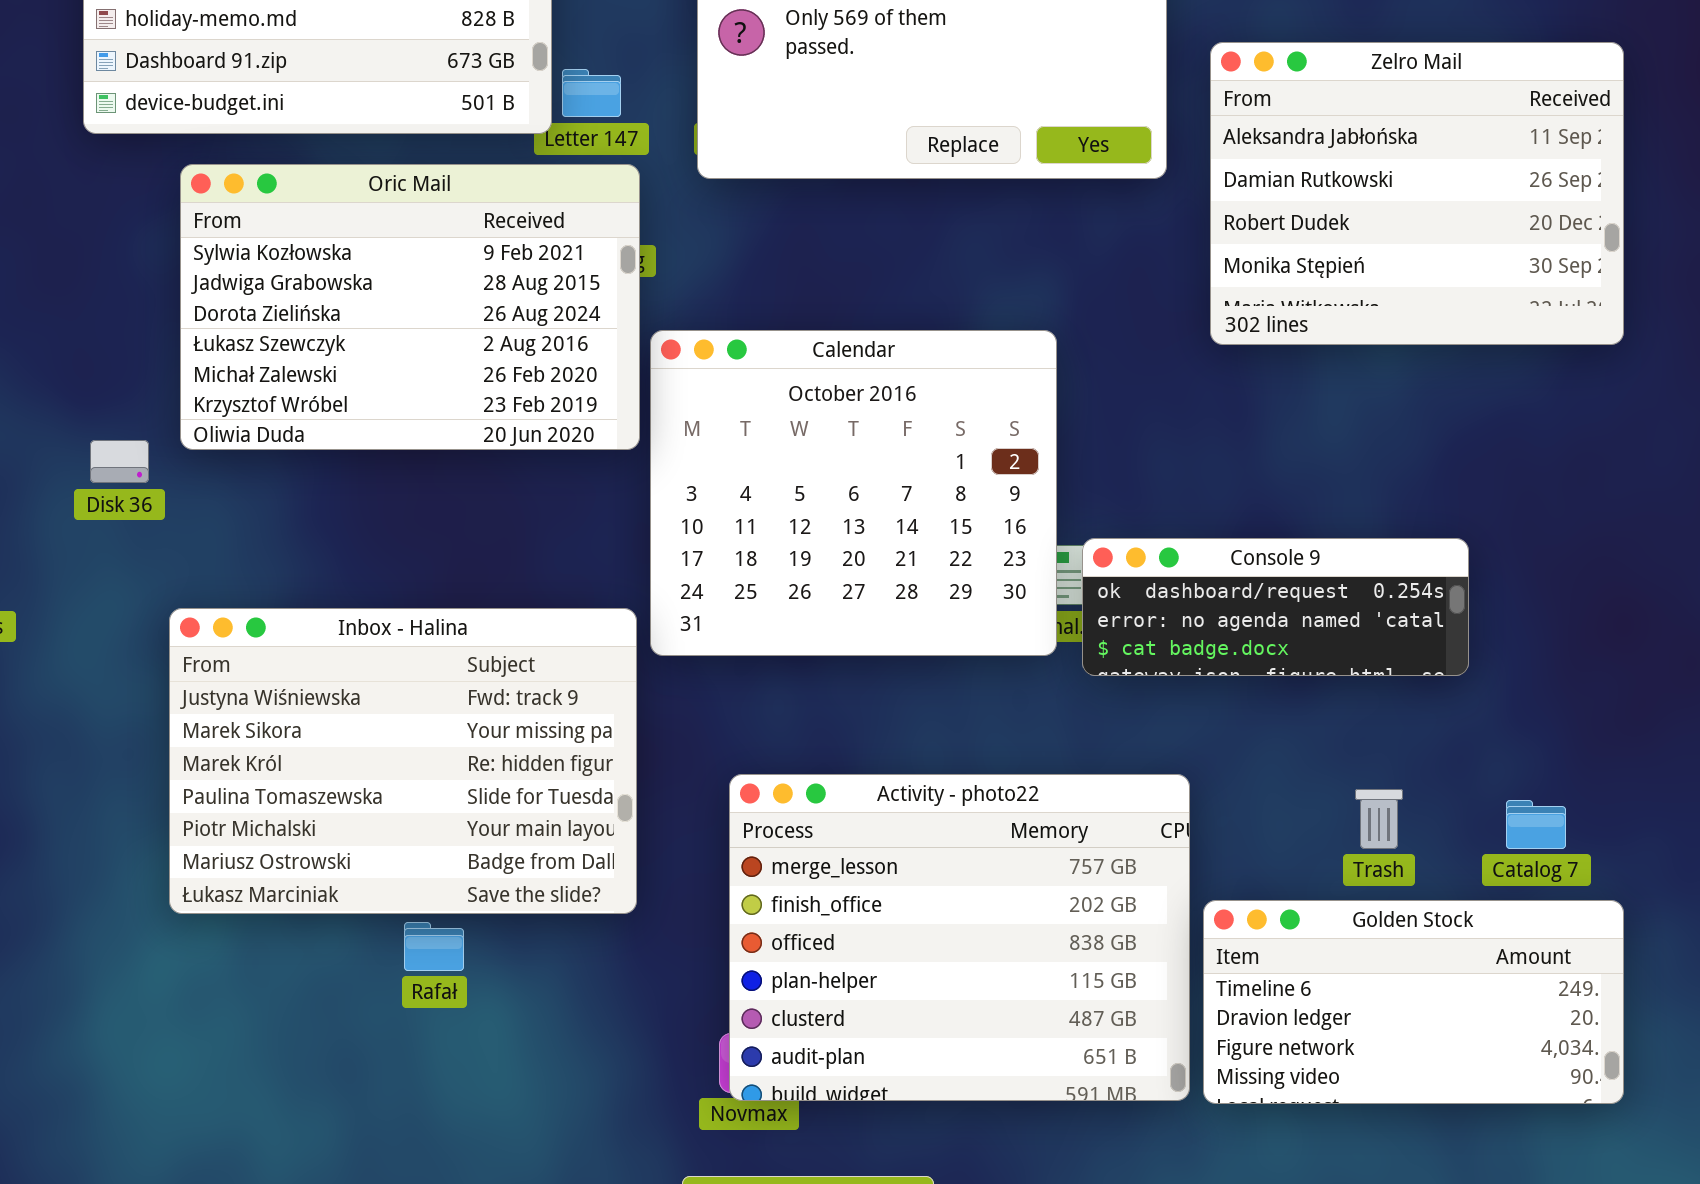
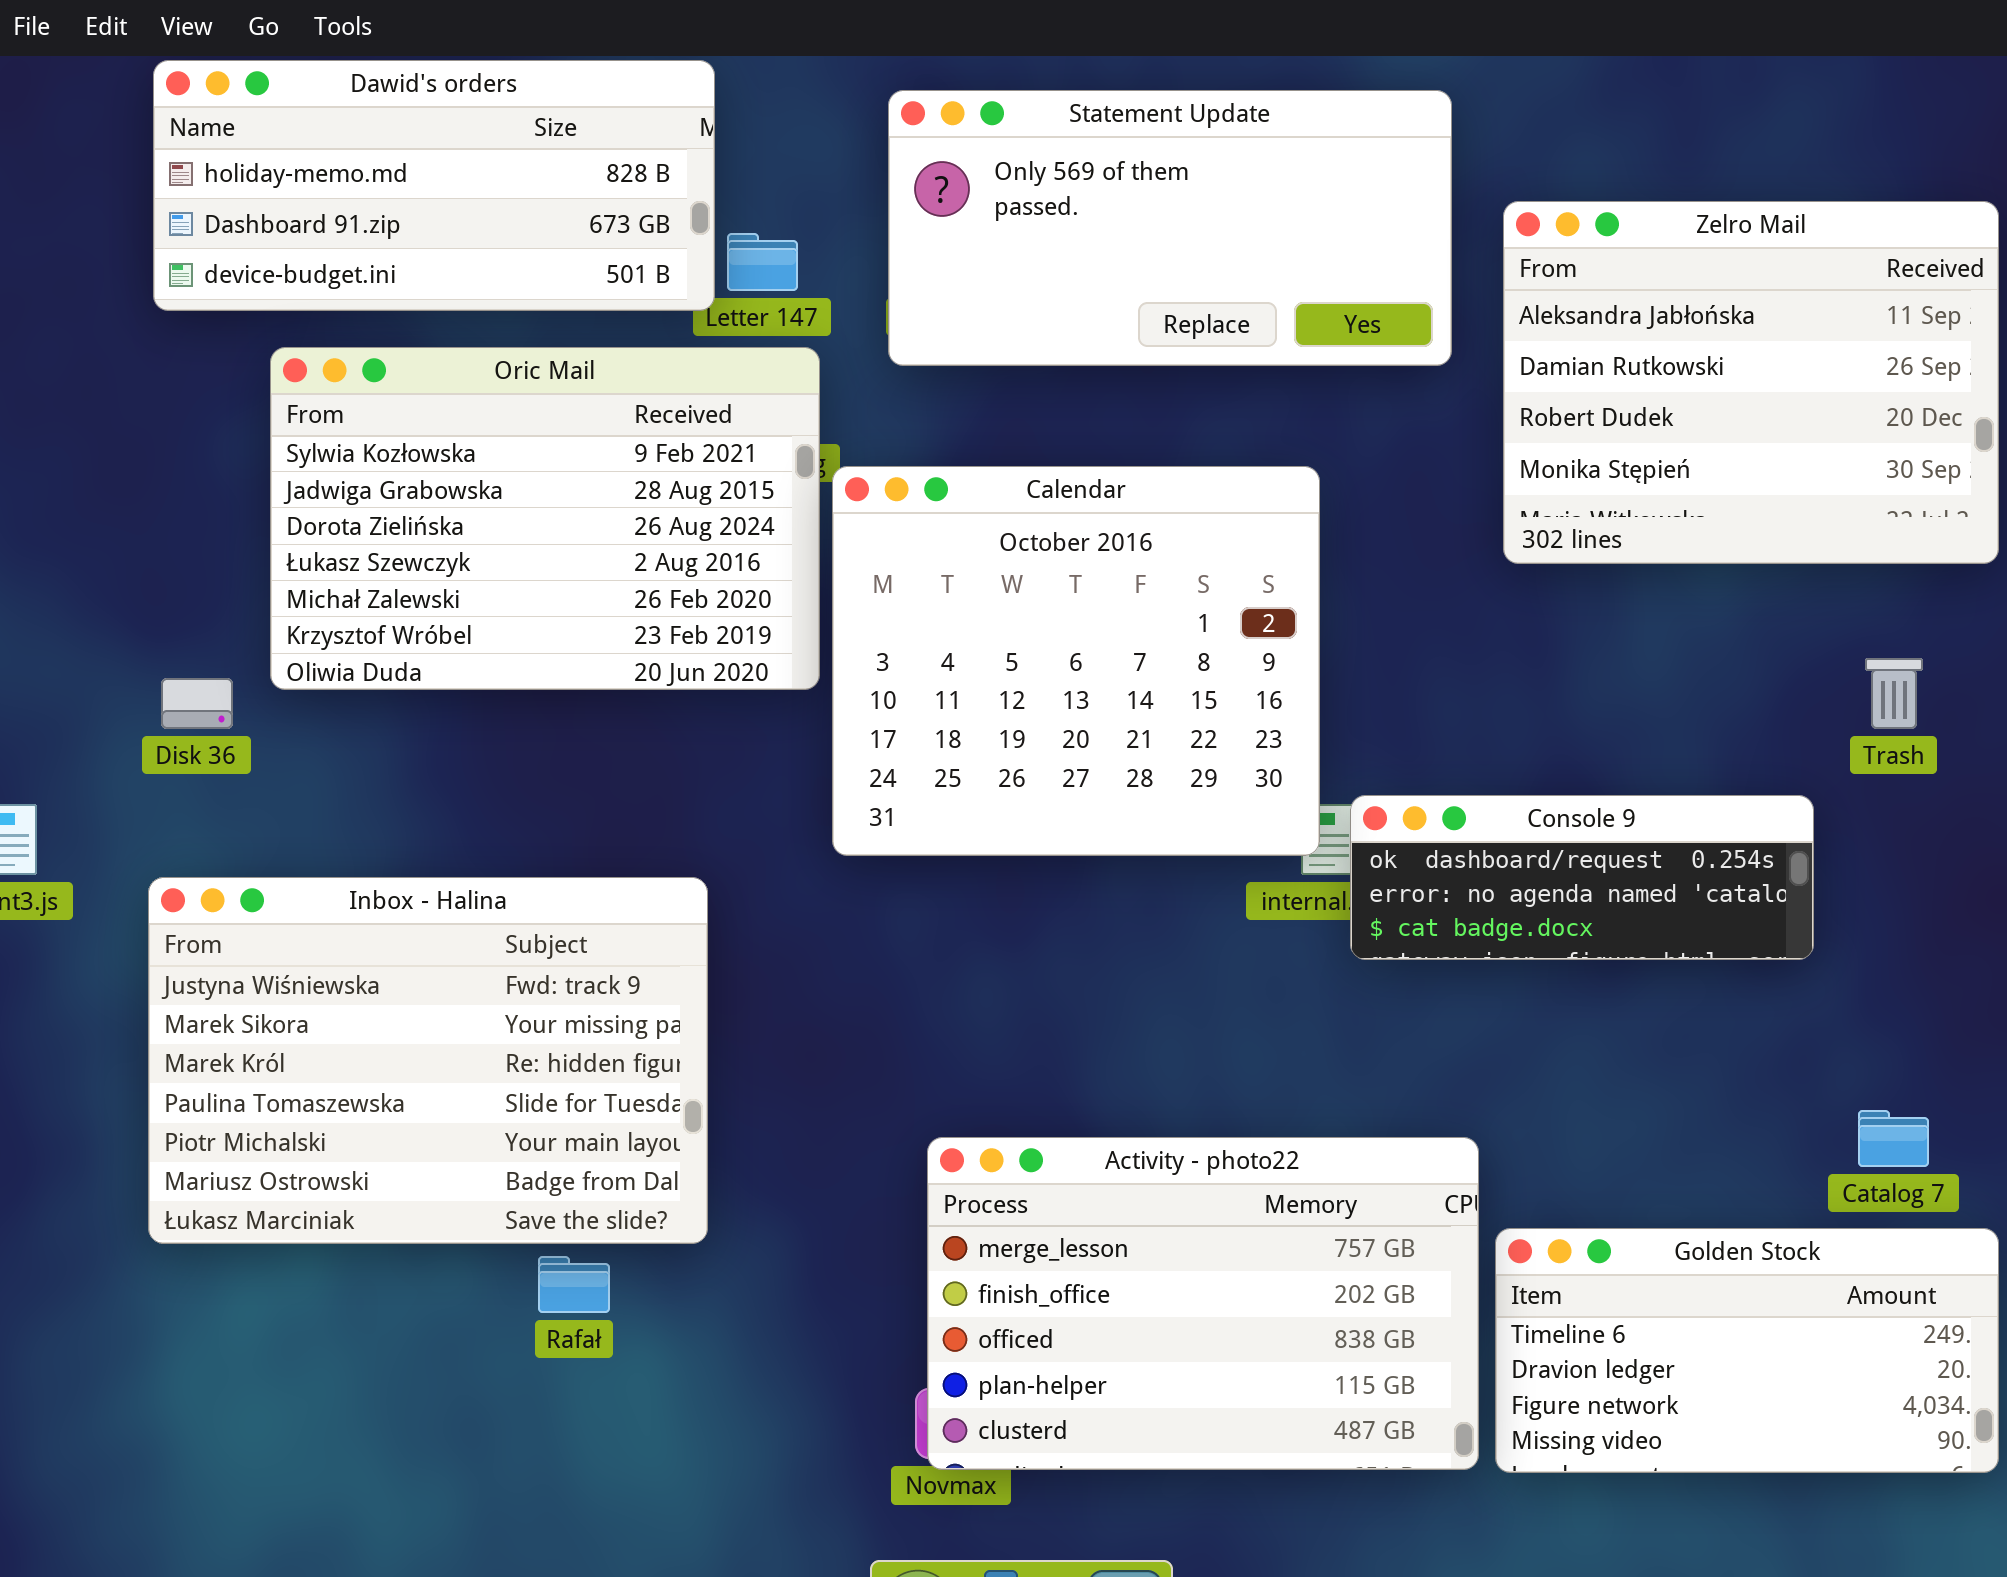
Calendar: [650,330,1057,656] -> [832,466,1320,856], moved
Inbox - Halina: [169,608,637,914] -> [148,877,708,1244], moved
Activity - photo22: [729,774,1190,1101] -> [927,1137,1479,1470], resized
Trash: [1355,789,1403,849] -> [1865,658,1923,729], moved

